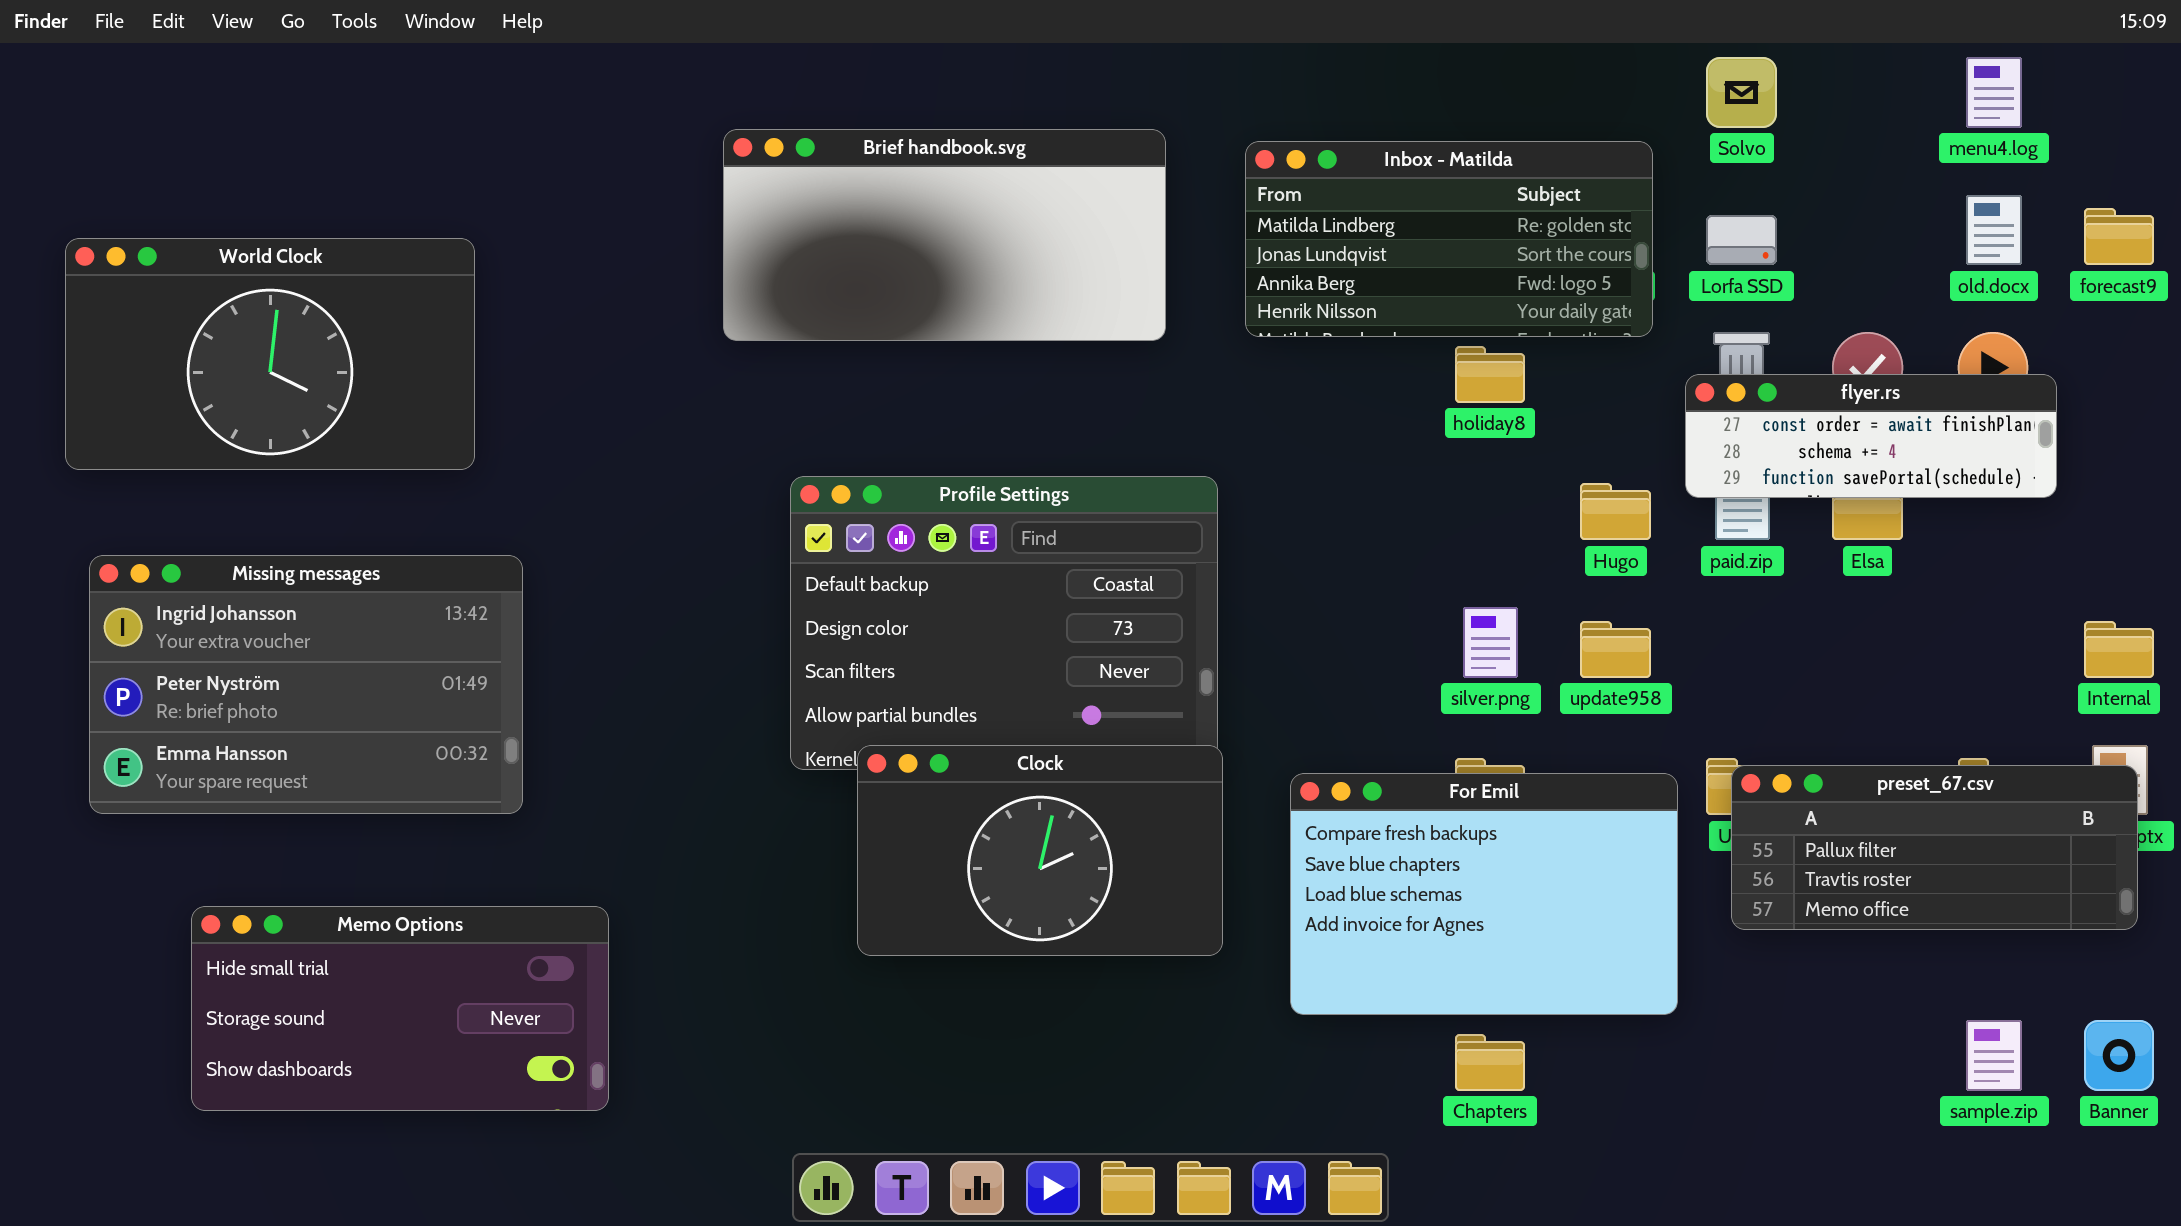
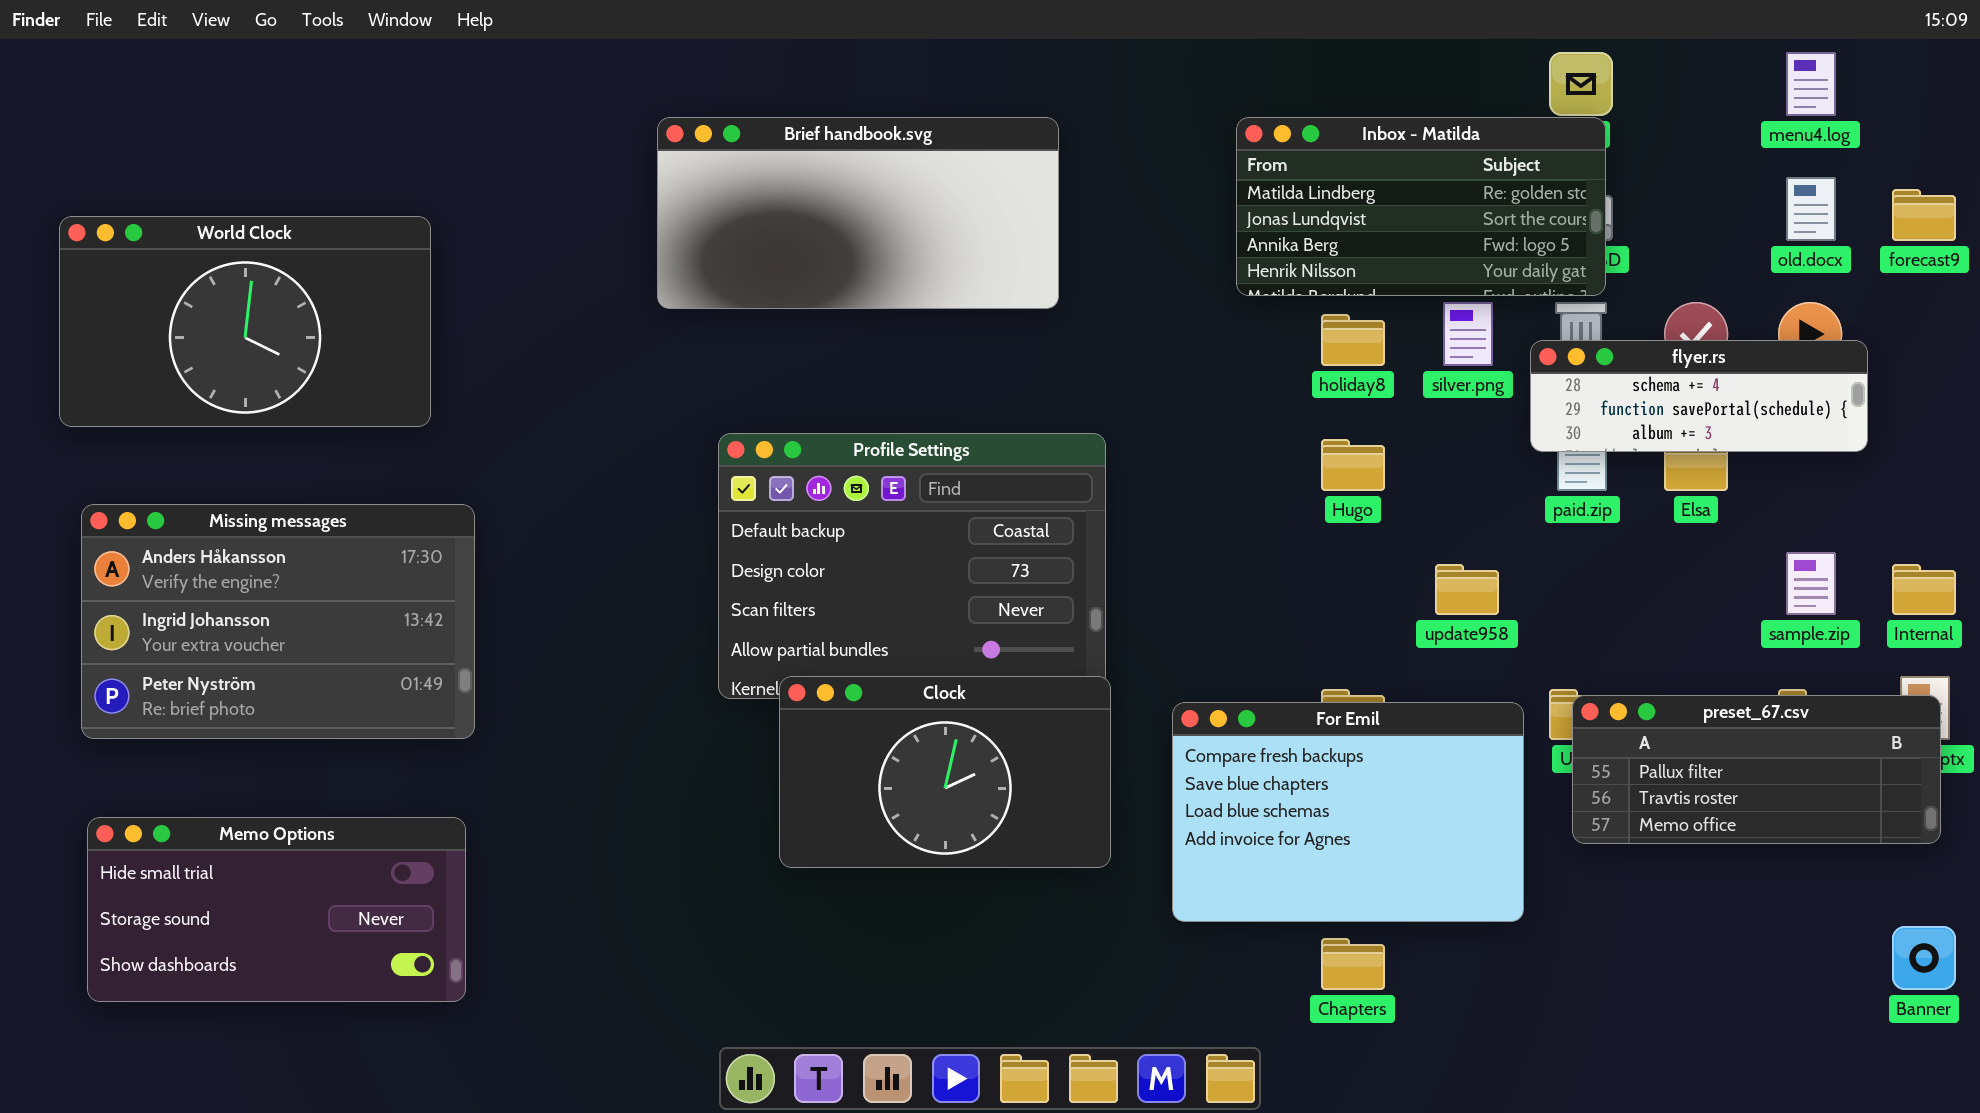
Inbox - Matilda: [1245,141,1653,337] -> [1236,117,1606,296], moved
flyer.rs: [1685,374,2057,498] -> [1530,340,1868,452], scrolled down 1 row
Hugo: [1580,483,1651,540] -> [1321,439,1385,491], moved
Missing messages: [89,555,523,814] -> [81,504,475,739], scrolled up 1 row
silver.png: [1463,607,1518,678] -> [1443,302,1493,366], moved
Memo Options: [191,906,609,1111] -> [87,817,466,1002], moved
sample.zip: [1966,1020,2022,1091] -> [1786,552,1836,615], moved

